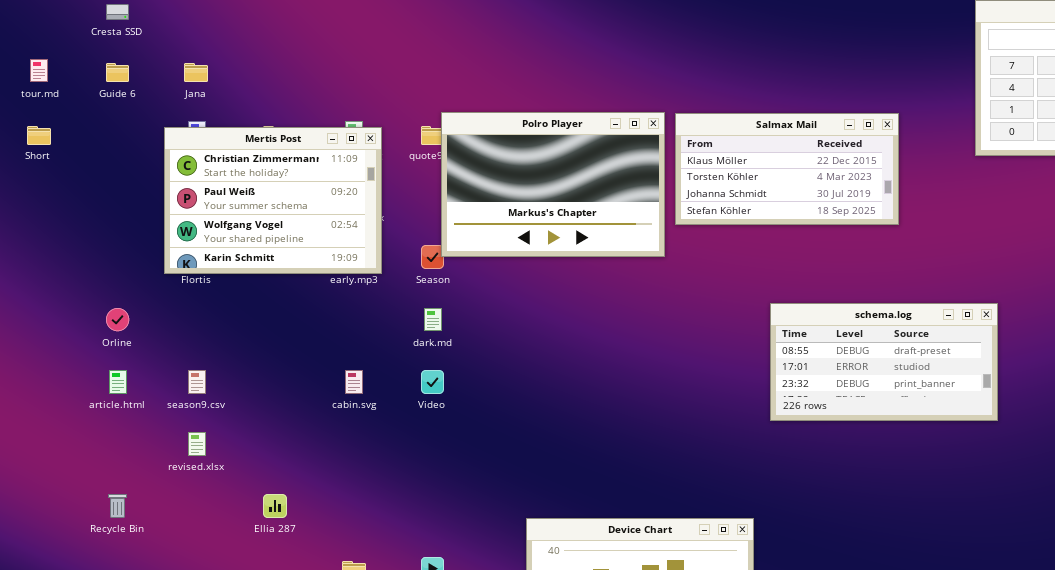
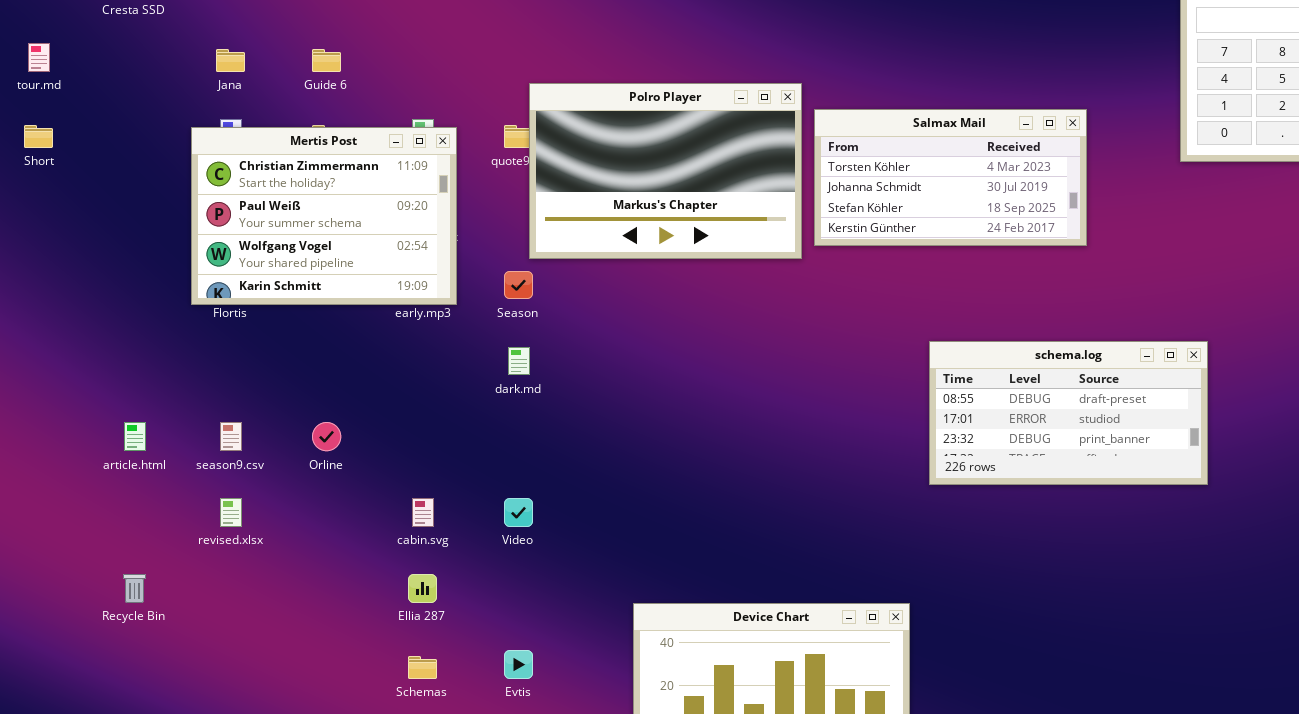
Guide 6: [106,63,129,82] -> [312,49,341,72], moved
Polro Player: [441,112,665,257] -> [529,83,802,259], moved
Salmax Mail: [675,113,899,225] -> [814,109,1087,246], scrolled down 1 row
Orline: [106,308,129,331] -> [312,422,341,451], moved
cabin.svg: [345,370,363,394] -> [412,498,434,527], moved
Video: [421,370,444,394] -> [504,498,533,527], moved
Ellia 287: [263,494,287,518] -> [408,574,437,603], moved

